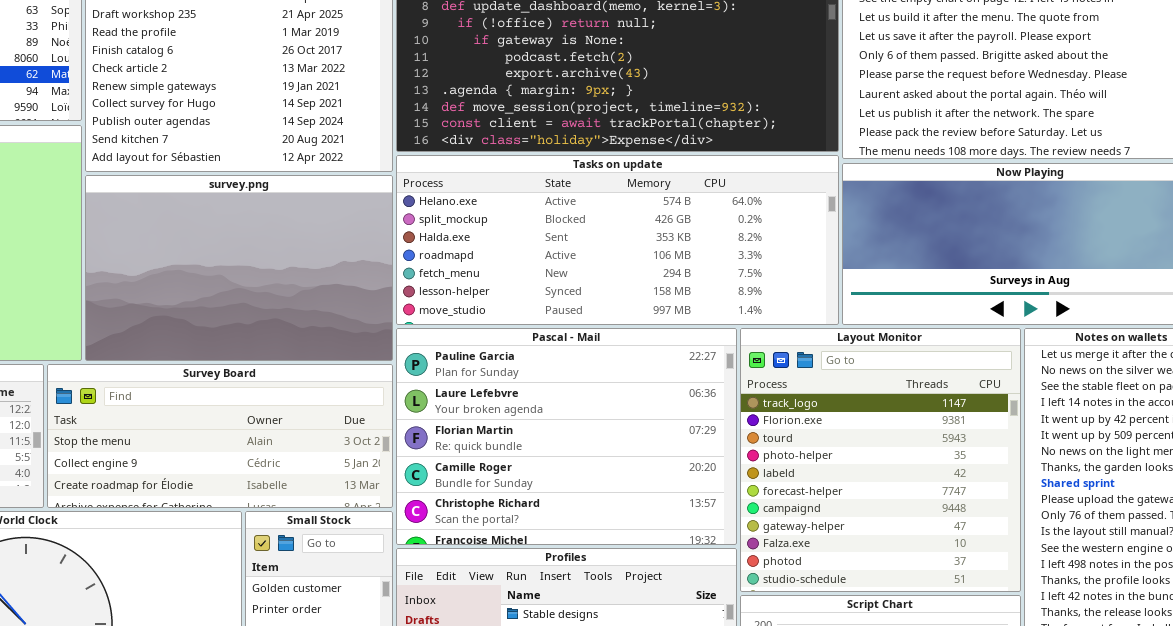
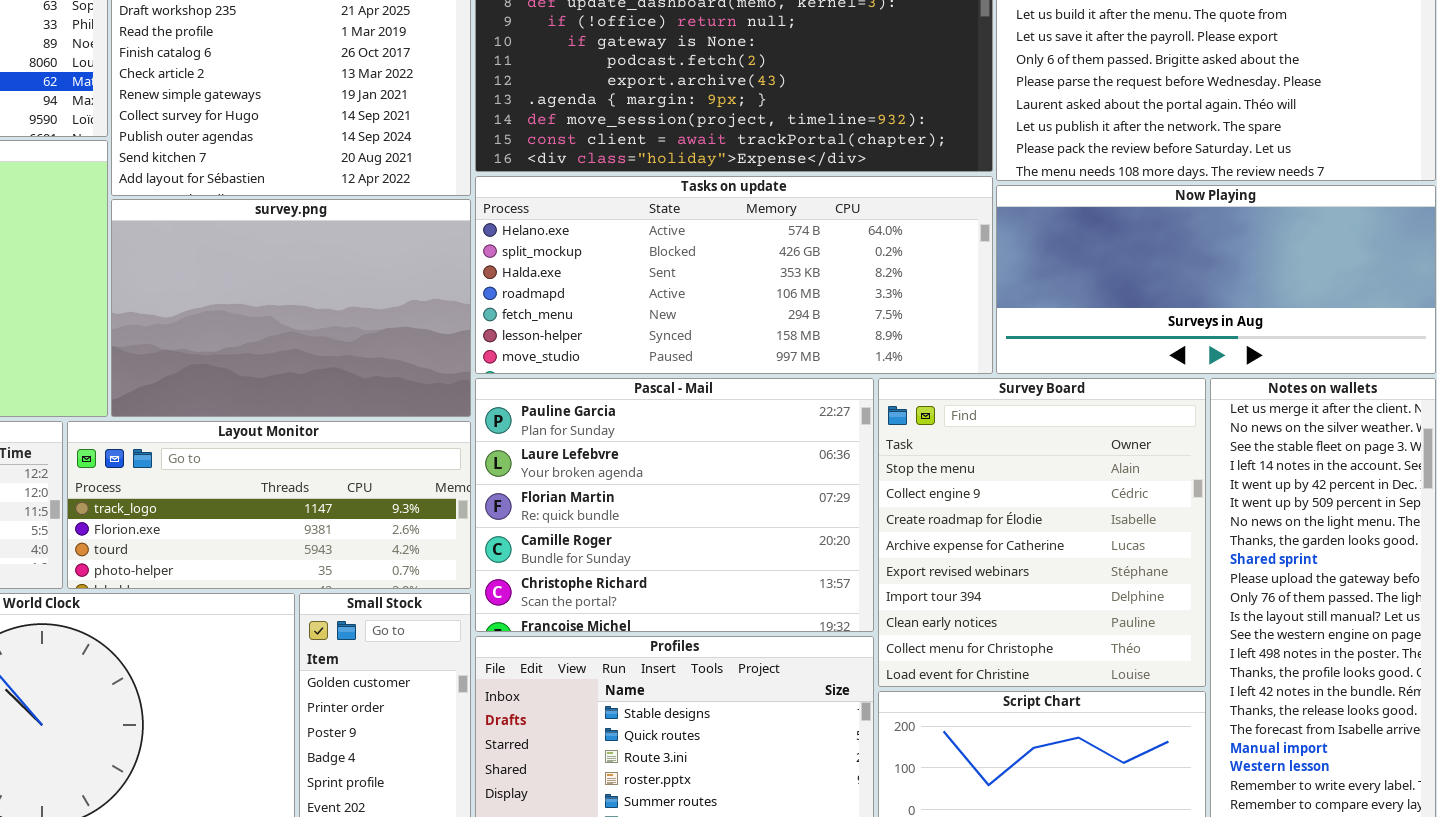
Layout Monitor: [740,328,1021,592] -> [67,421,471,589], moved, resized
Survey Board: [47,364,393,508] -> [878,378,1206,687], moved, resized

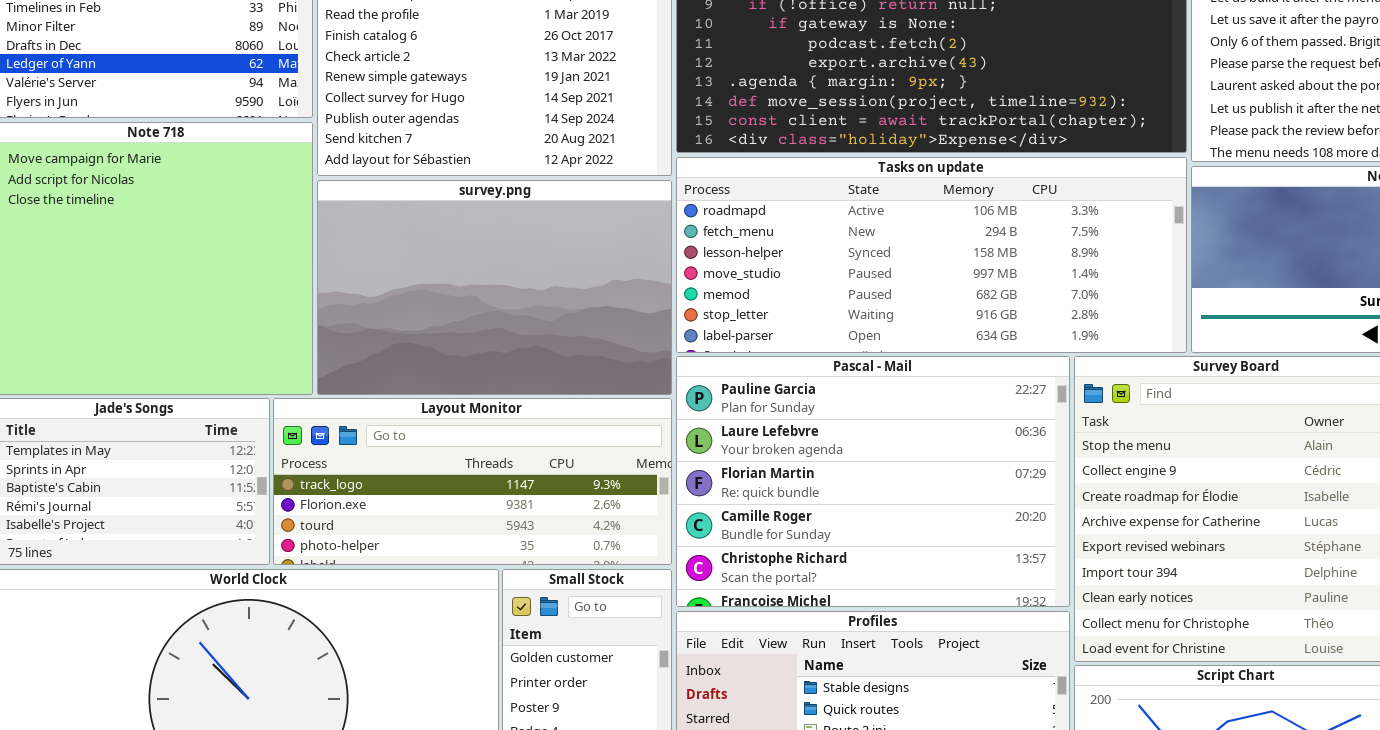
Tasks on update: [475,176,993,374] -> [676,157,1187,353], scrolled down 3 rows

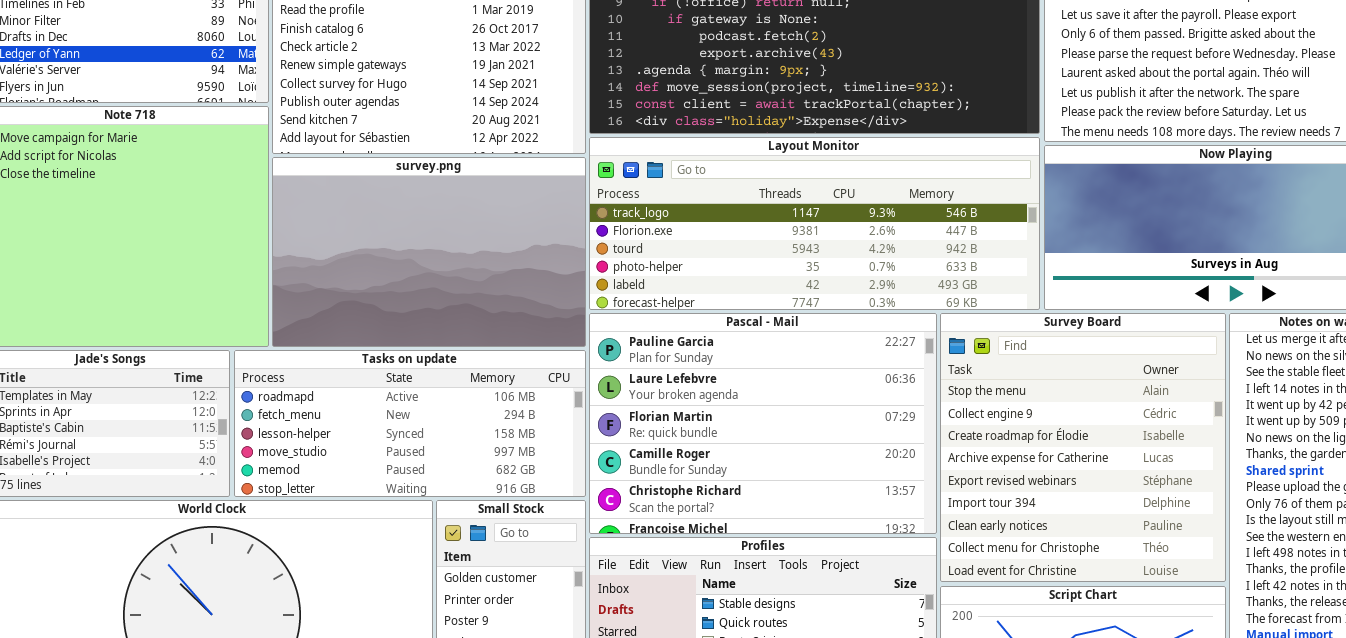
Tasks on update: [676,157,1187,353] -> [234,350,586,497], moved, resized
Layout Monitor: [273,398,672,565] -> [589,137,1040,310], moved, resized

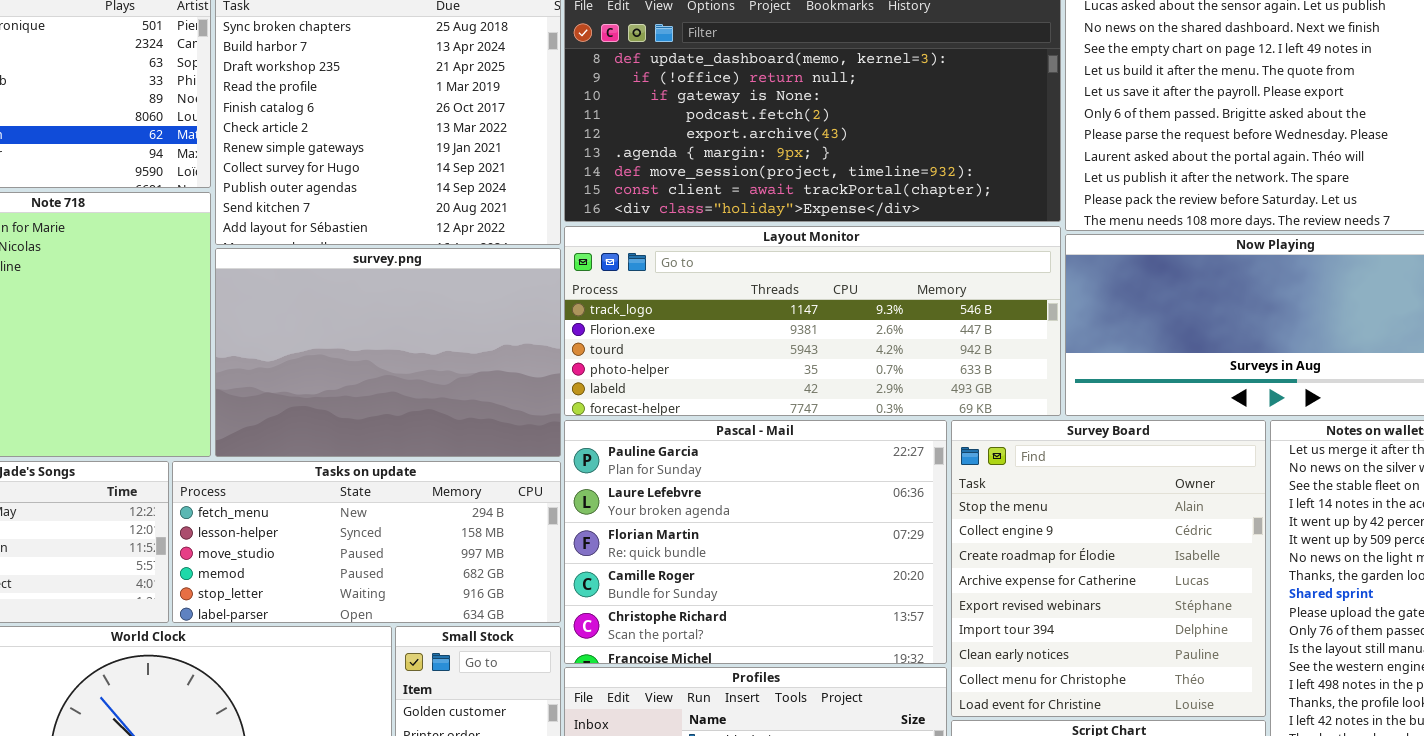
Tasks on update: [234,350,586,497] -> [172,461,561,623], scrolled down 1 row

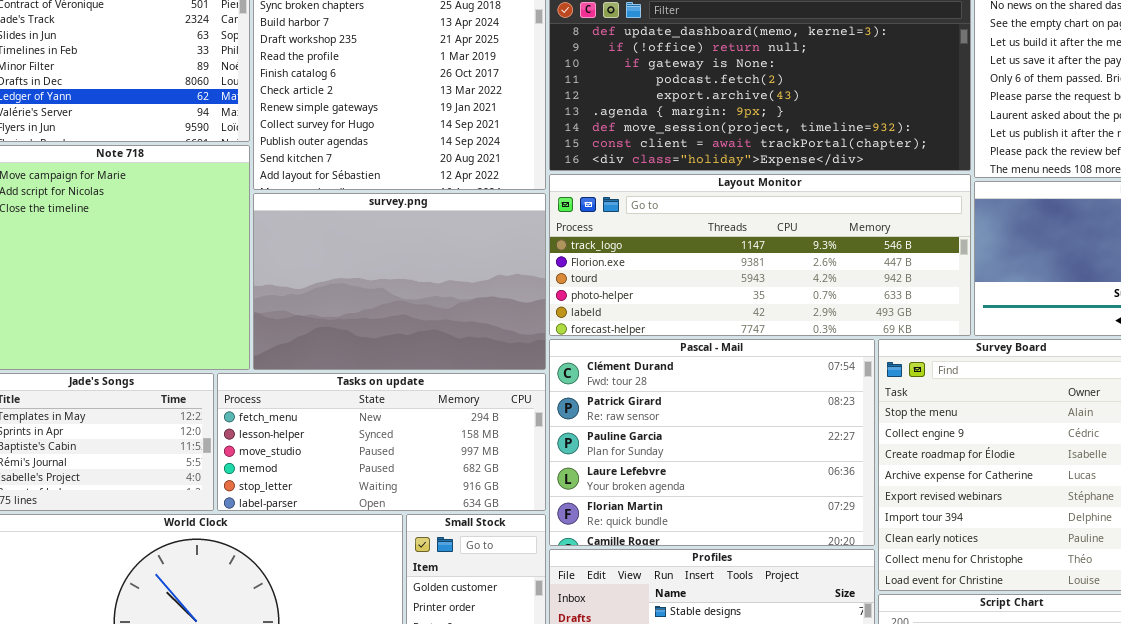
Pascal - Mail: [564,420,947,664] -> [549,339,875,546], scrolled up 2 rows

